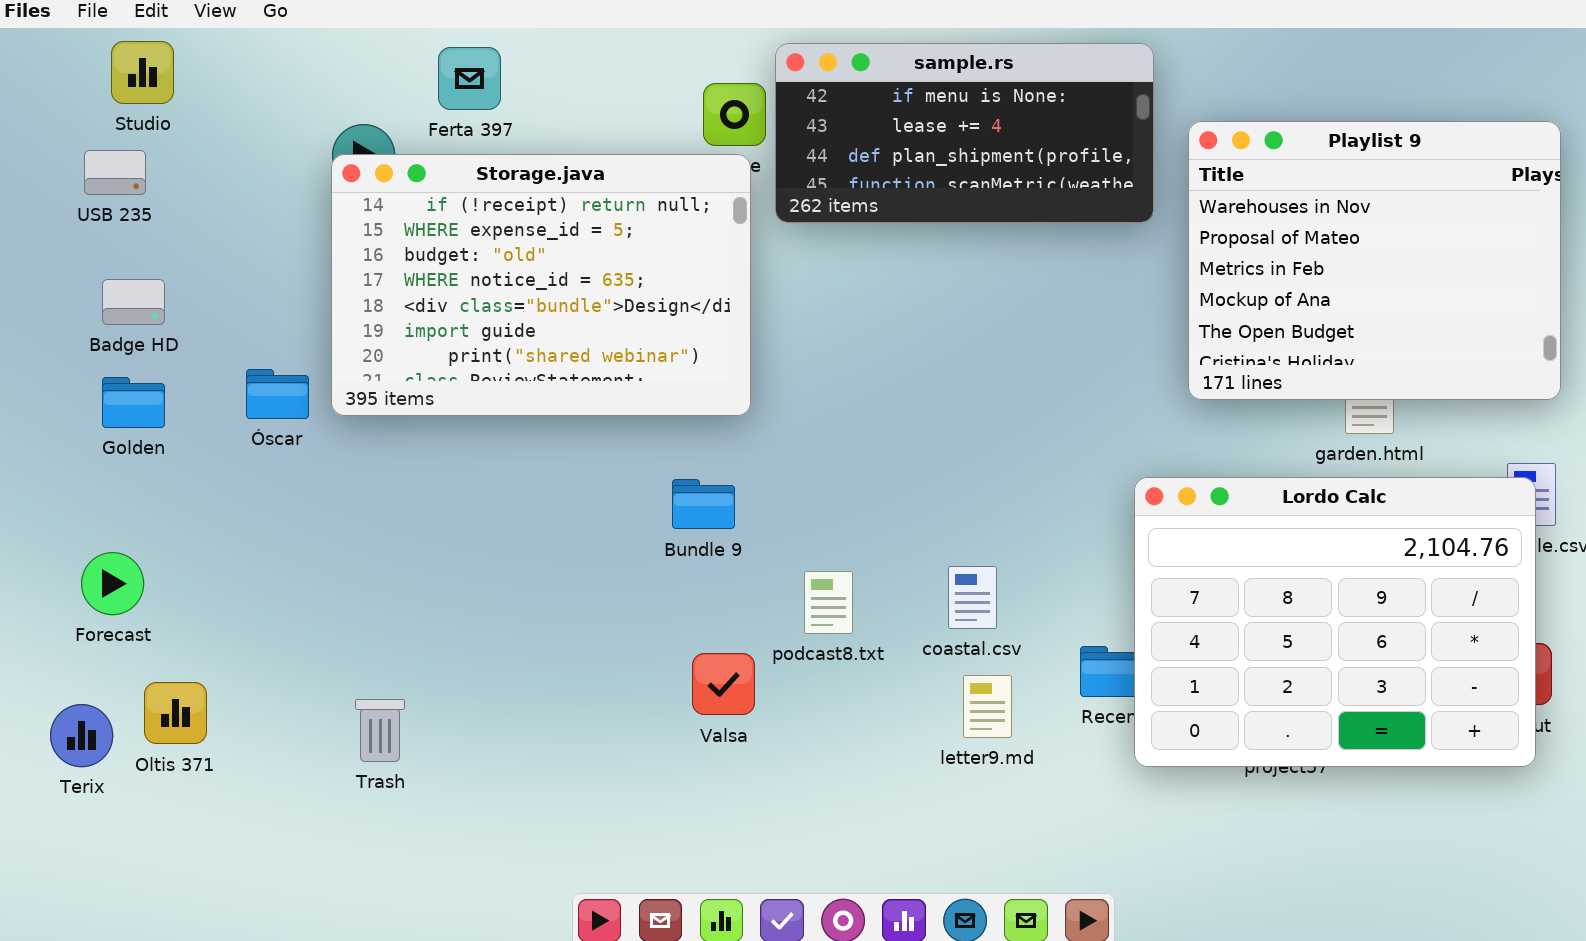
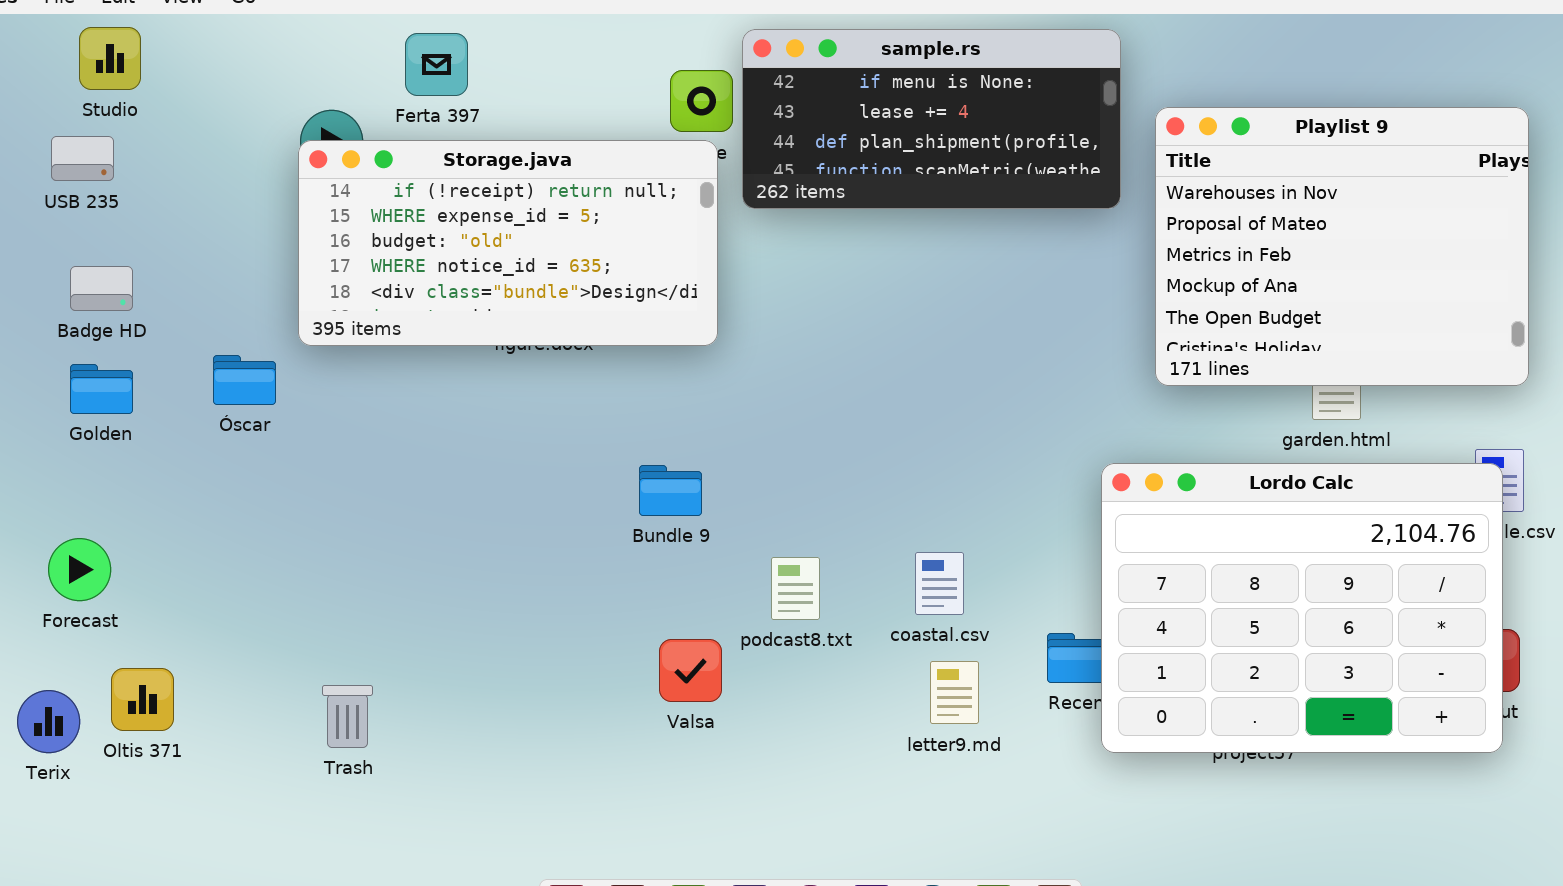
Storage.java: [331,154,751,416] -> [298,140,718,346], resized

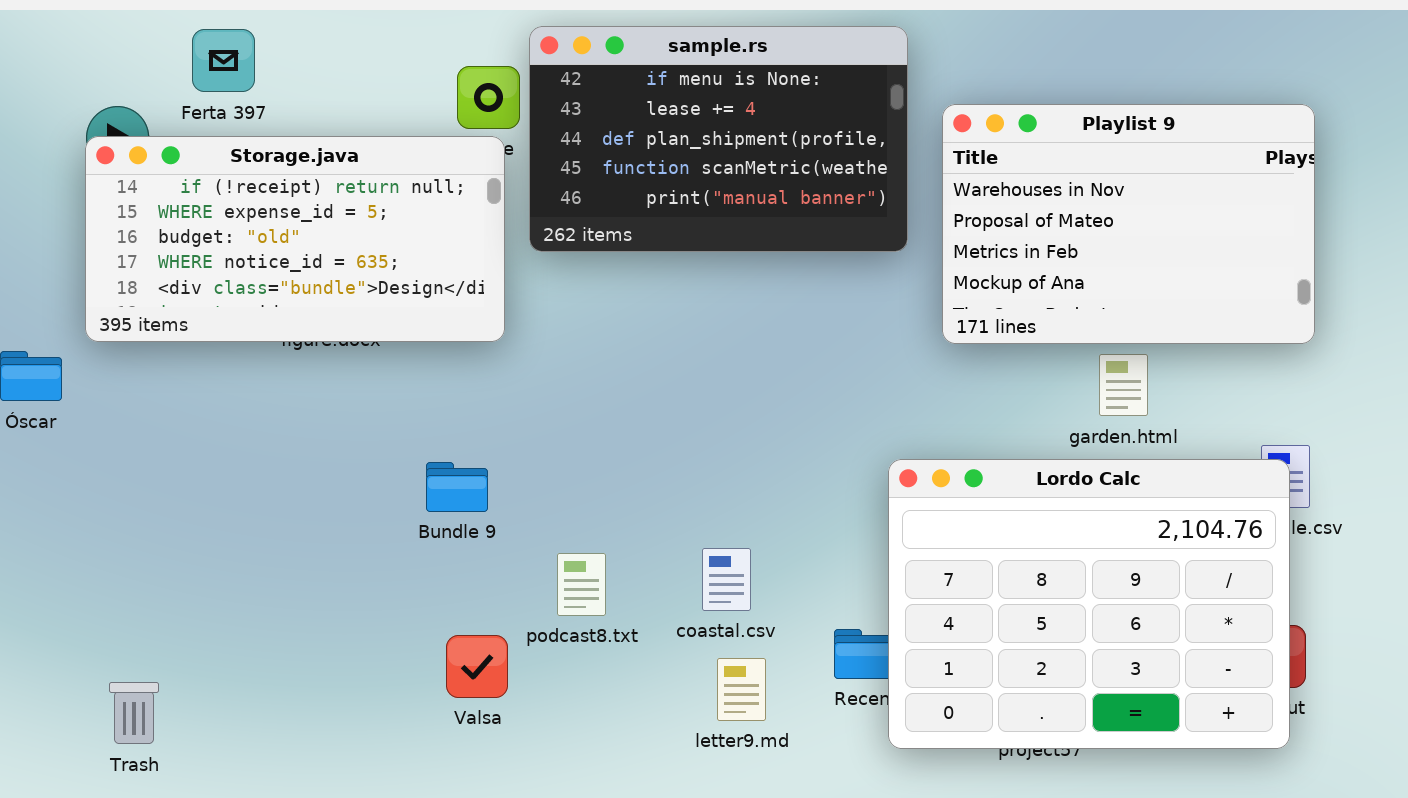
sample.rs: [742,29,1121,209] -> [529,26,908,252], resized
Playlist 9: [1155,107,1529,386] -> [942,104,1315,344], resized

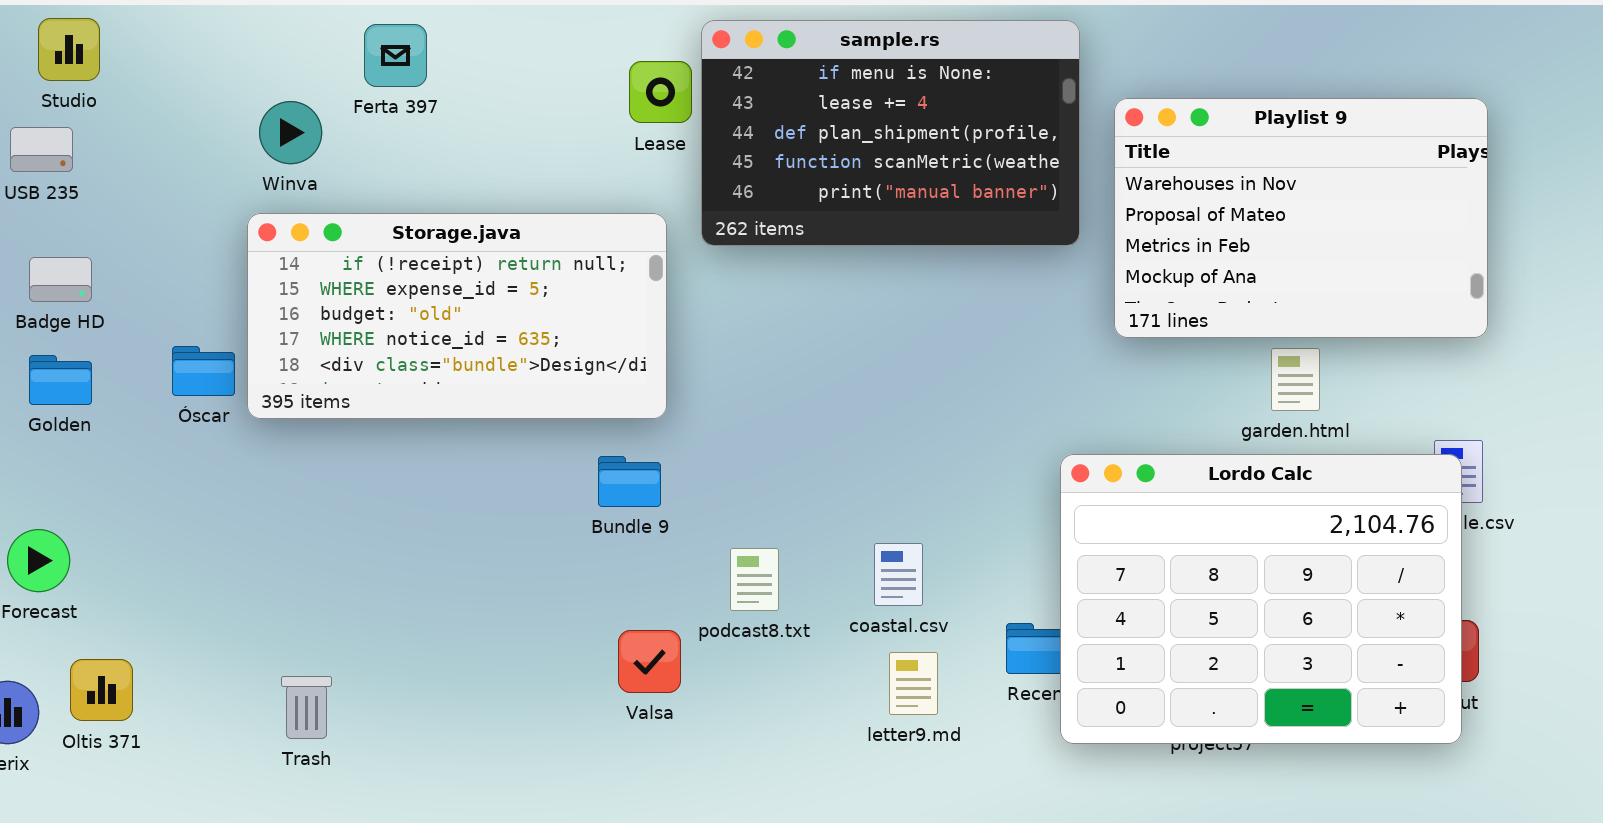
Storage.java: [85,136,505,342] -> [247,213,667,419], moved

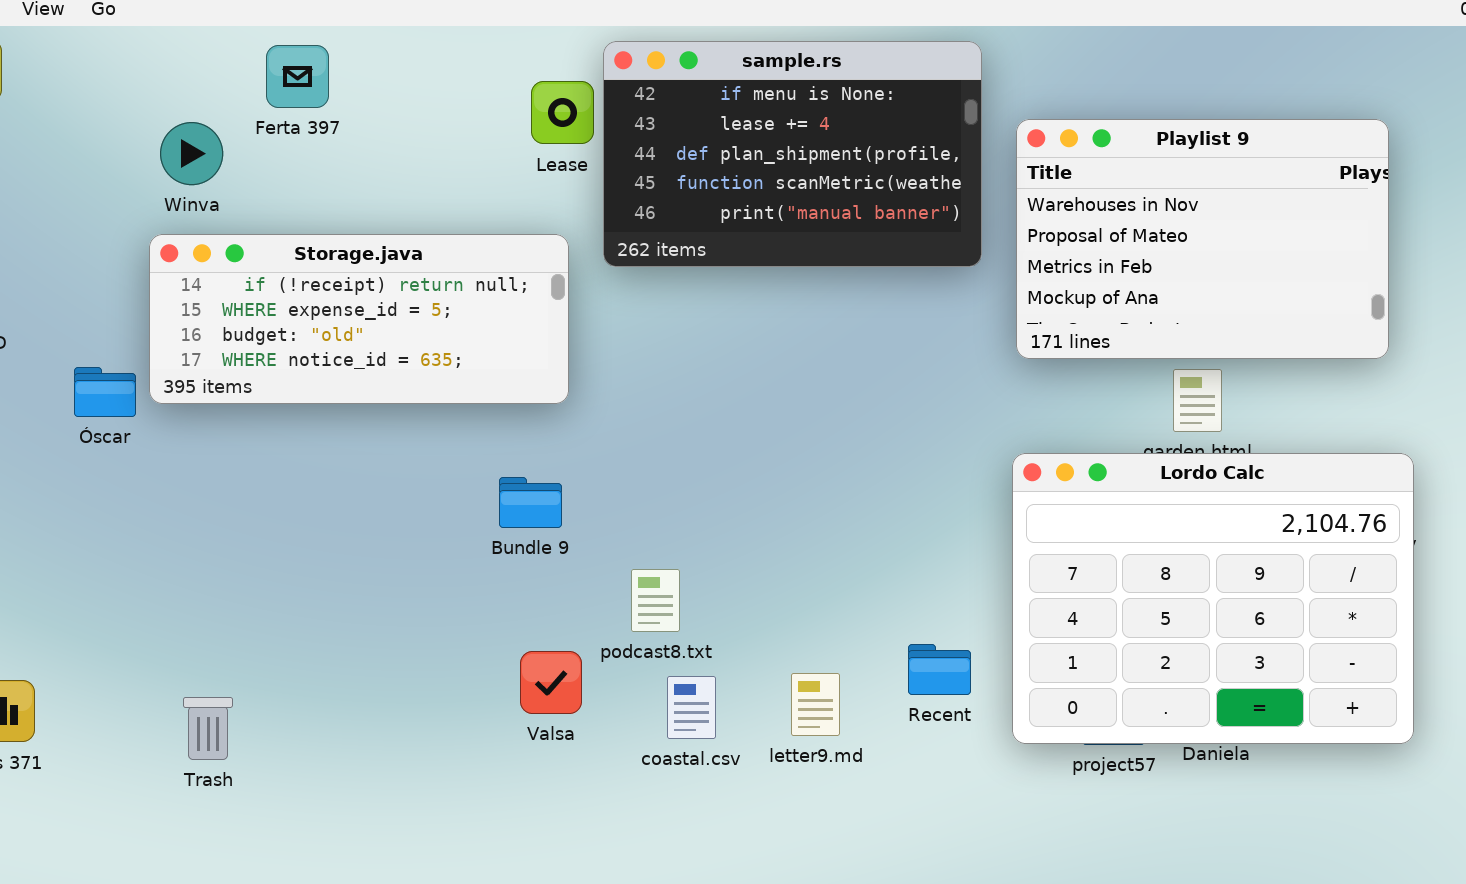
Storage.java: [247,213,667,419] -> [149,234,569,404], resized
Lordo Calc: [1060,454,1462,744] -> [1012,453,1414,744], moved
coastal.csv: [874,543,923,606] -> [667,676,716,739], moved

